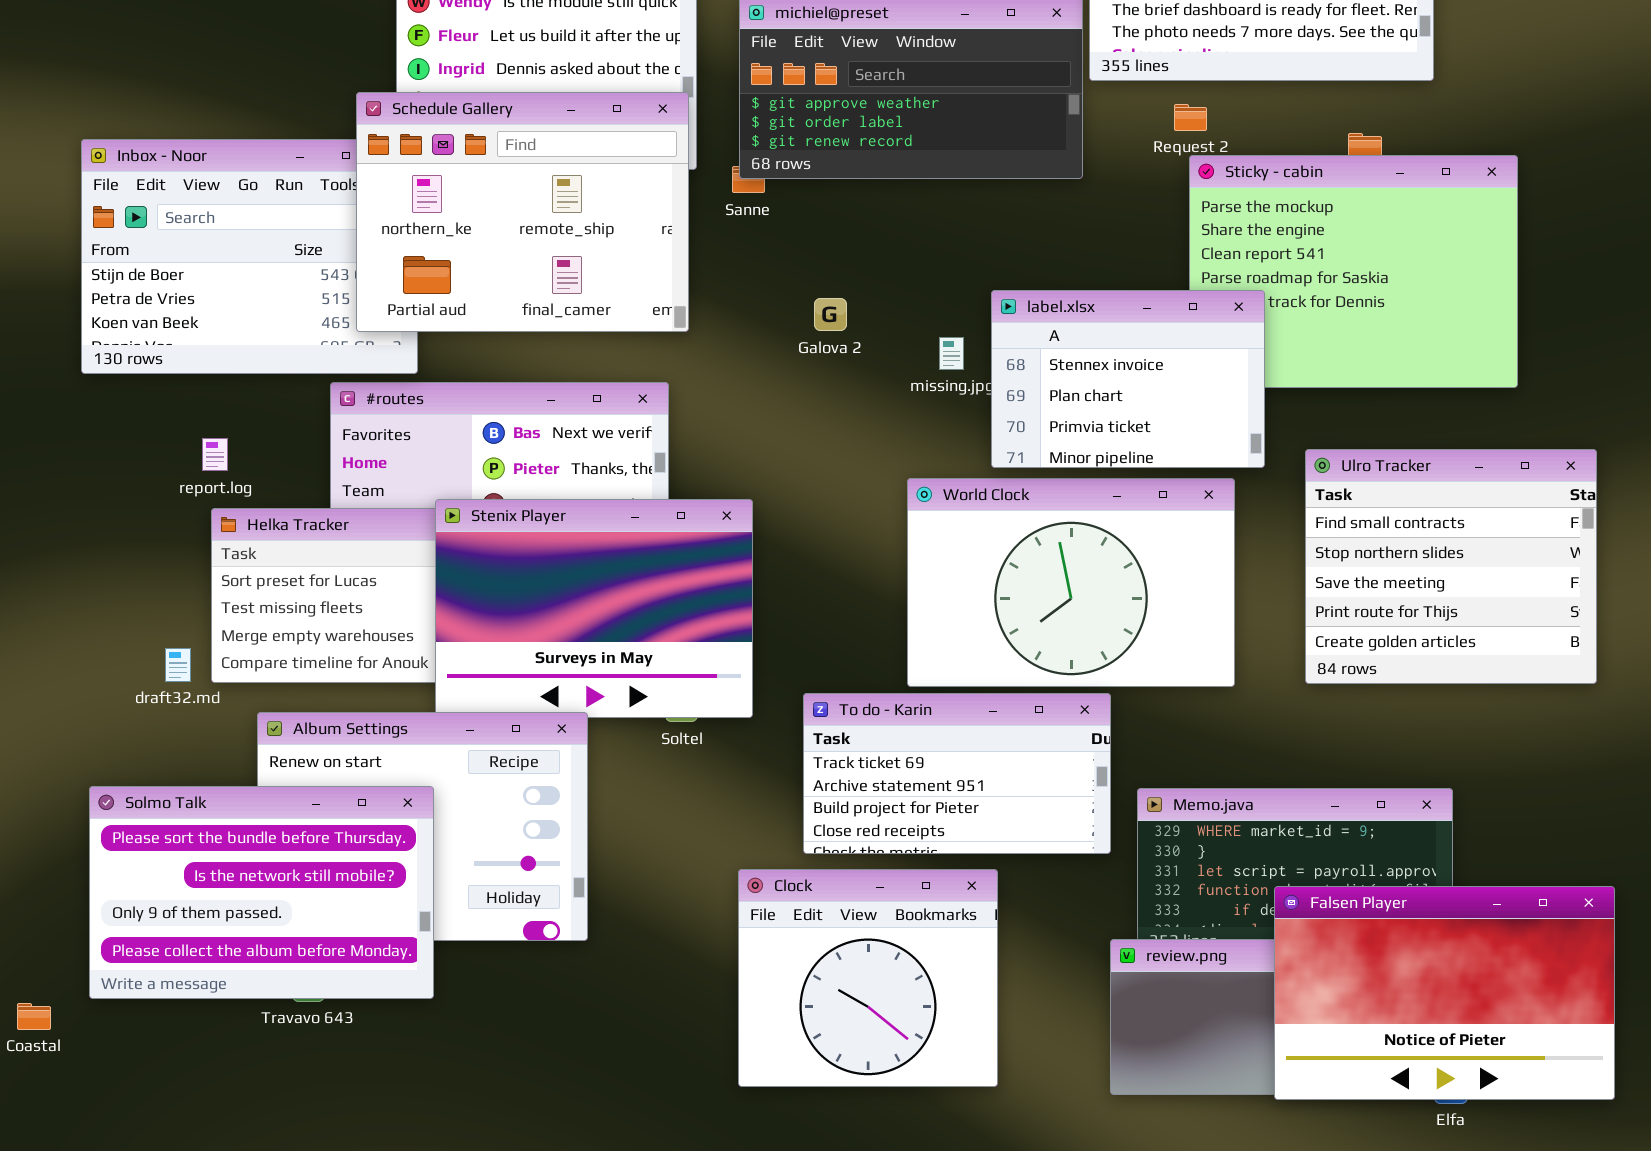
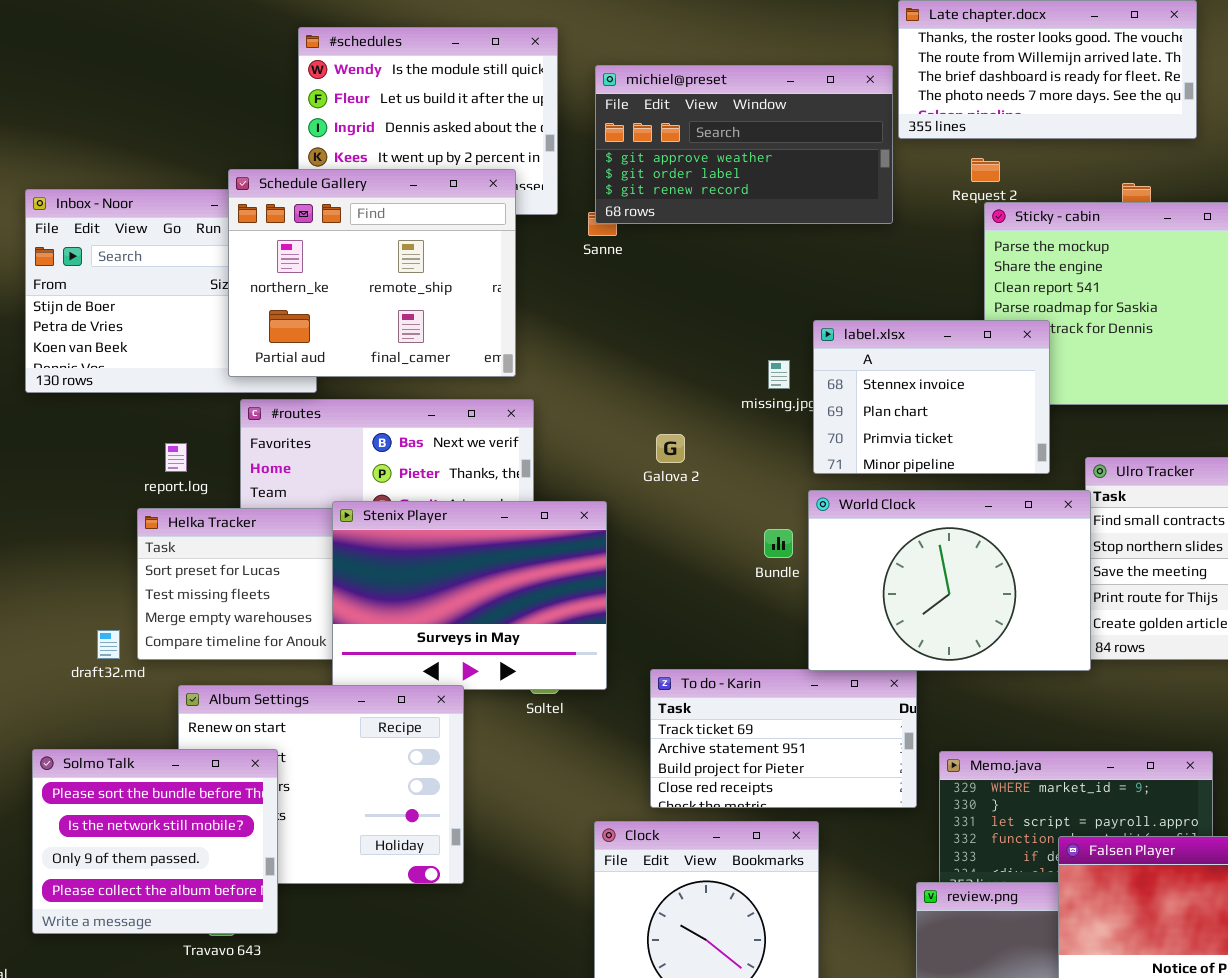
Schedule Gallery: [356,92,689,332] -> [228,169,516,377], moved
Galova 2: [814,298,847,331] -> [656,434,685,463], moved
report.log: [202,438,228,471] -> [165,443,187,472], moved
World Clock: [907,478,1235,687] -> [808,490,1091,671], moved
Solmo Talk: [89,786,434,999] -> [32,749,278,934], resized

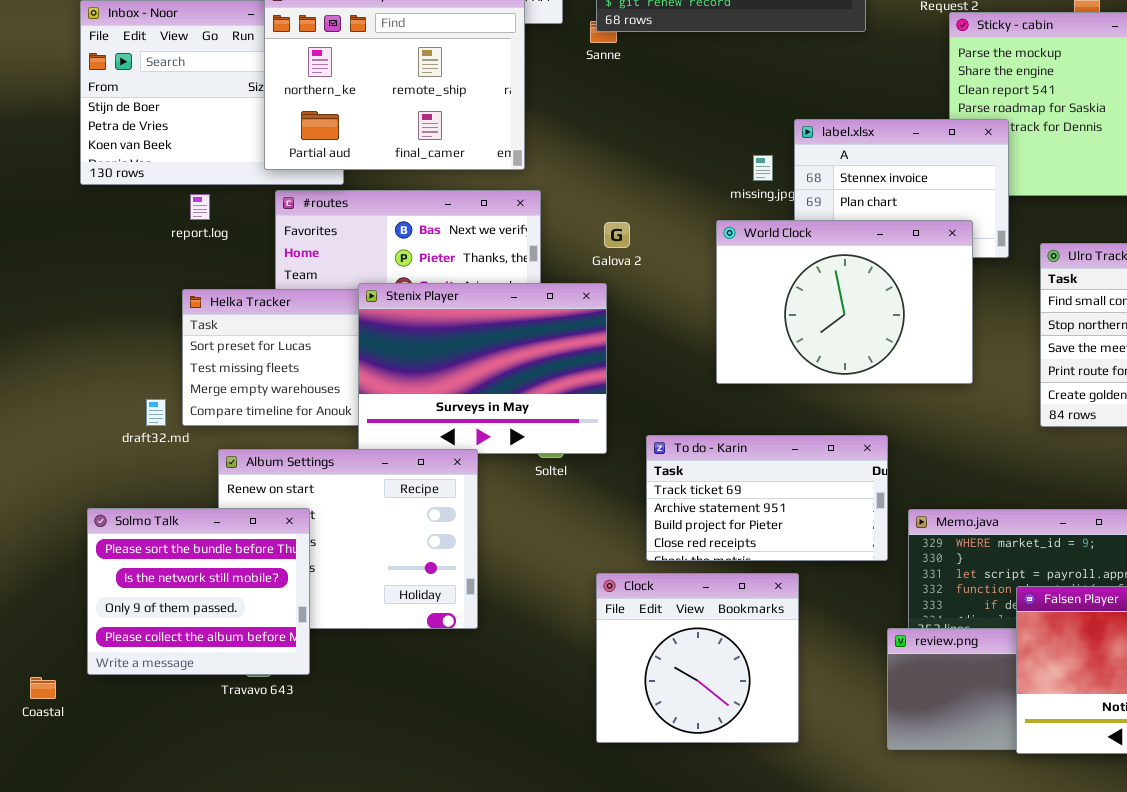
Galova 2: [656,434,685,463] -> [604,222,630,248], moved
report.log: [165,443,187,472] -> [190,194,210,220], moved
World Clock: [808,490,1091,671] -> [716,220,973,384], moved

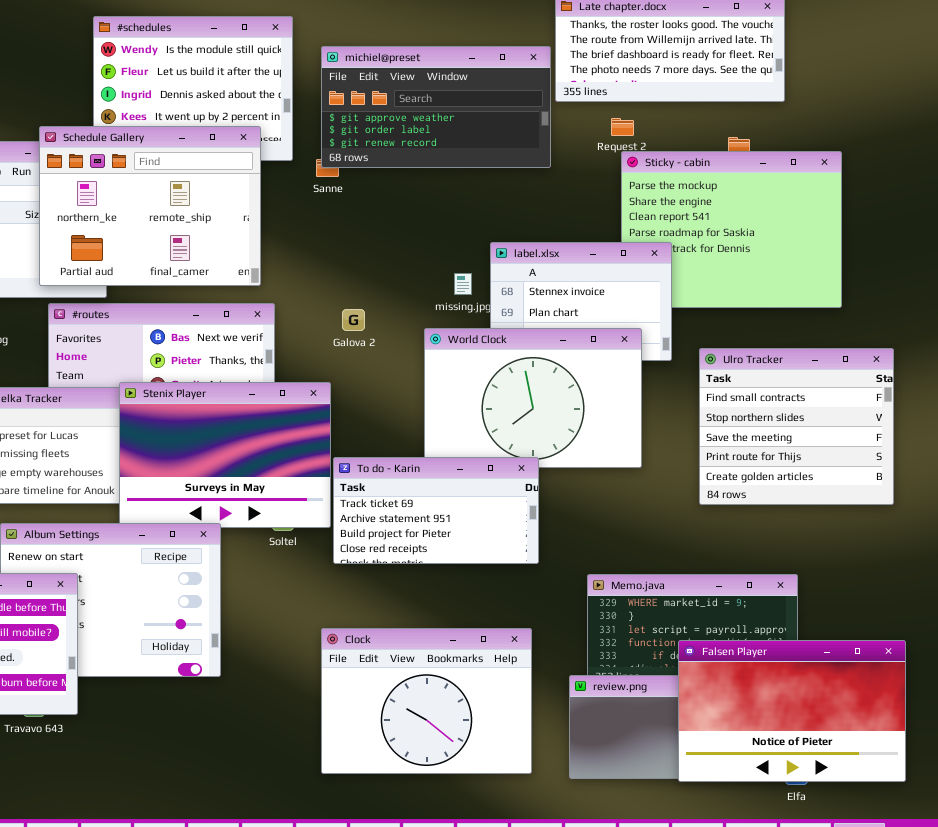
Galova 2: [604,222,630,248] -> [342,309,365,331], moved
To do - Karin: [646,435,888,561] -> [333,457,539,564], moved
Clock: [596,573,799,743] -> [321,628,532,774], resized

